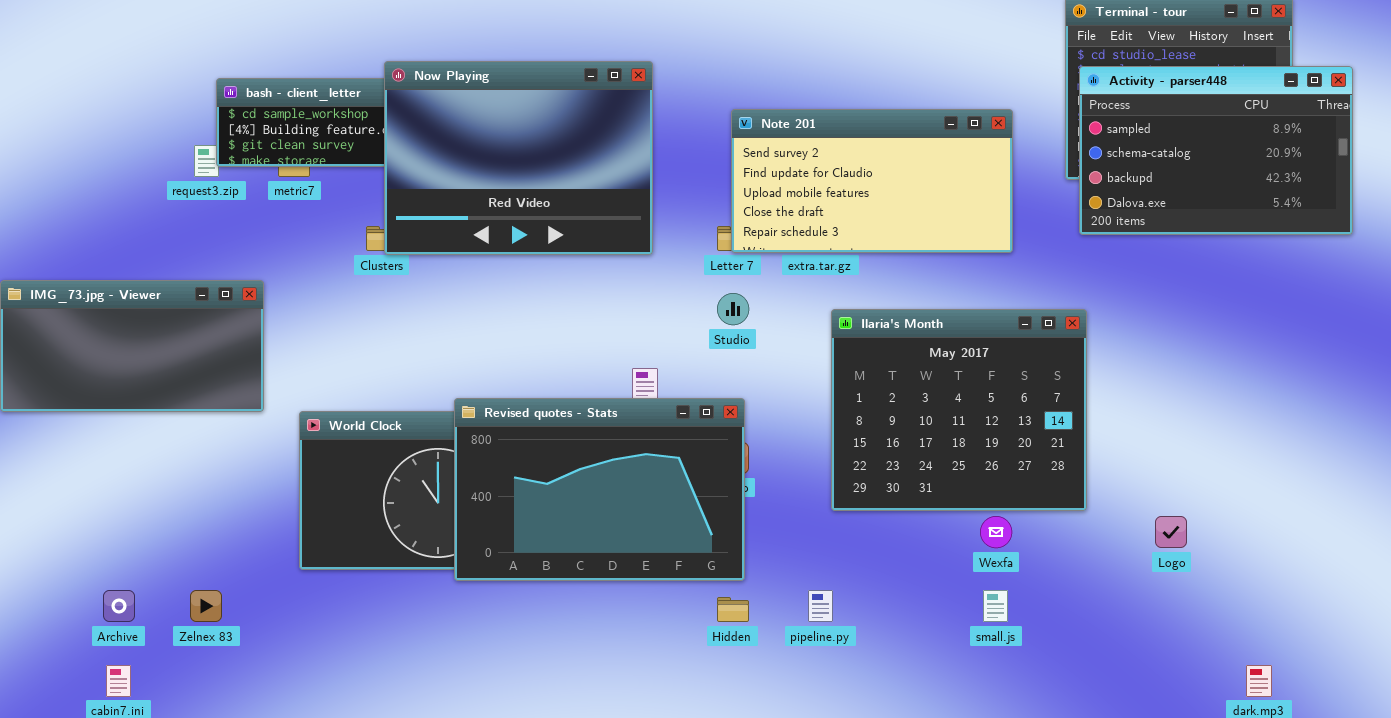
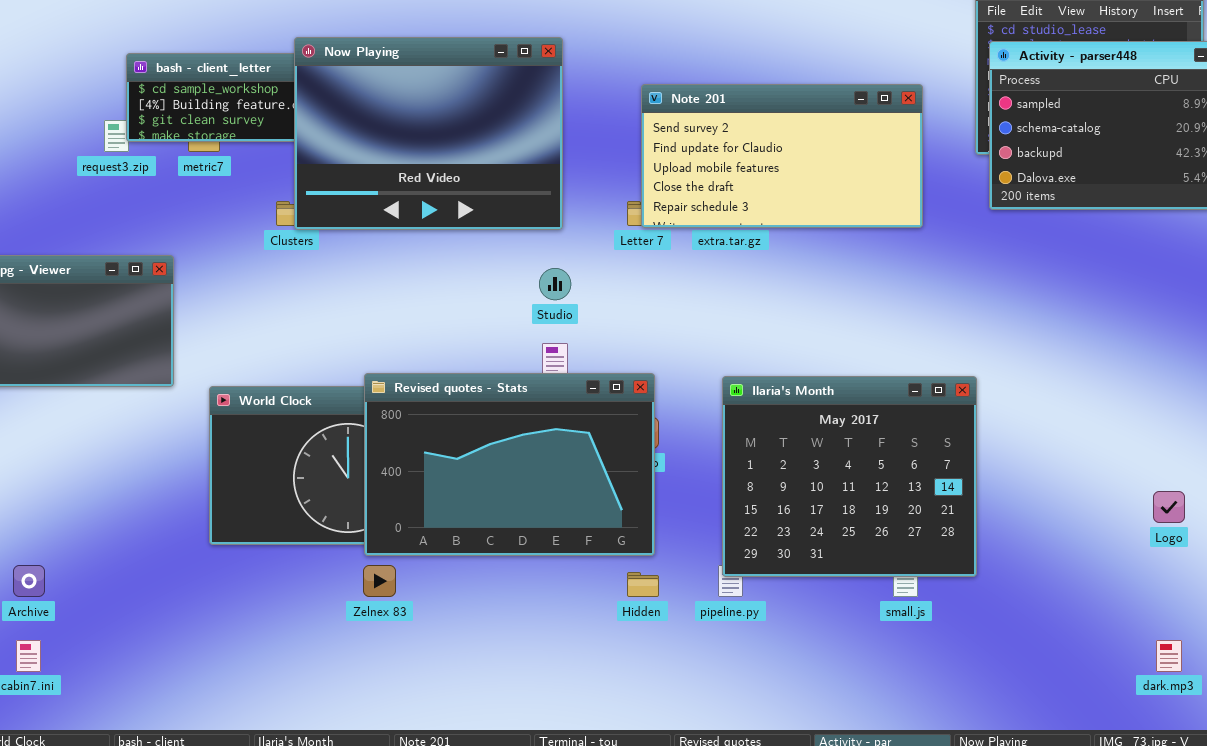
Studio: [717,293,749,325] -> [539,268,571,300], moved
Ilaria's Month: [831,309,1087,511] -> [722,376,977,577], moved
Logo: [1155,516,1187,548] -> [1153,491,1185,523], moved
Zelnex 83: [190,590,222,622] -> [363,565,396,597], moved

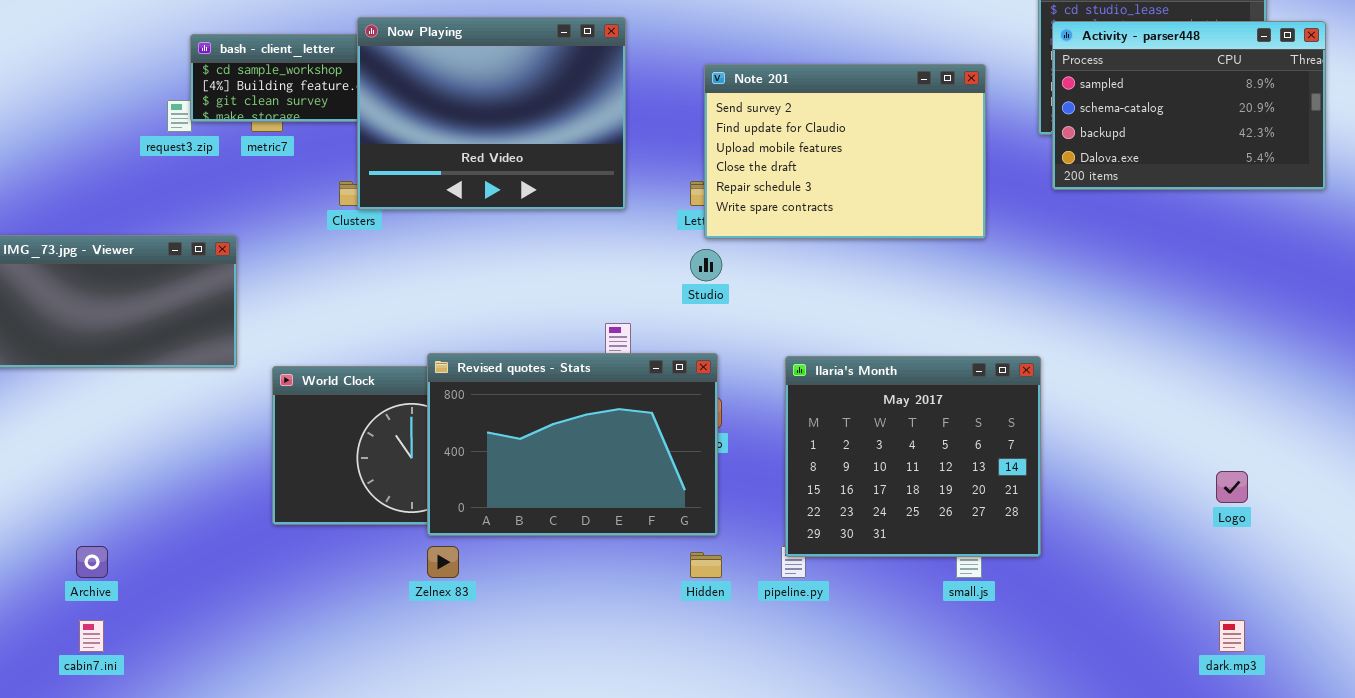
Note 201: [641,84,923,228] -> [704,64,986,239], resized
Studio: [539,268,571,300] -> [690,249,722,281], moved

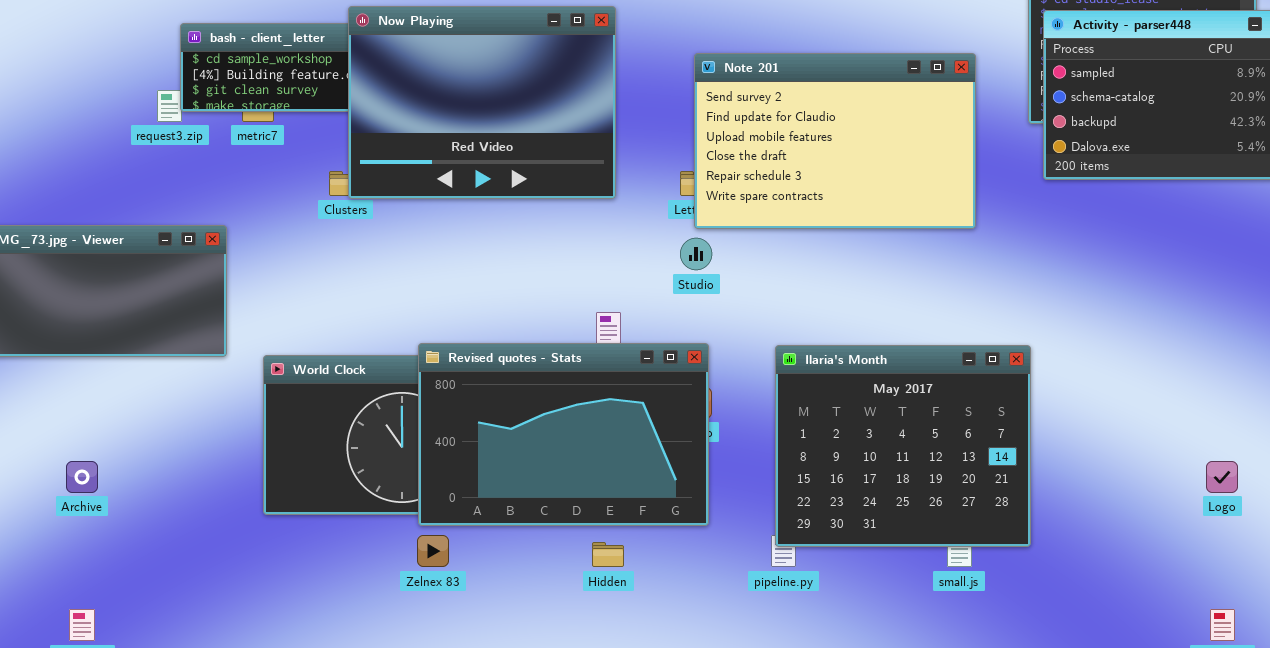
Archive: [76,546,108,578] -> [66,461,98,493], moved
Hidden: [690,552,722,578] -> [592,542,624,567], moved

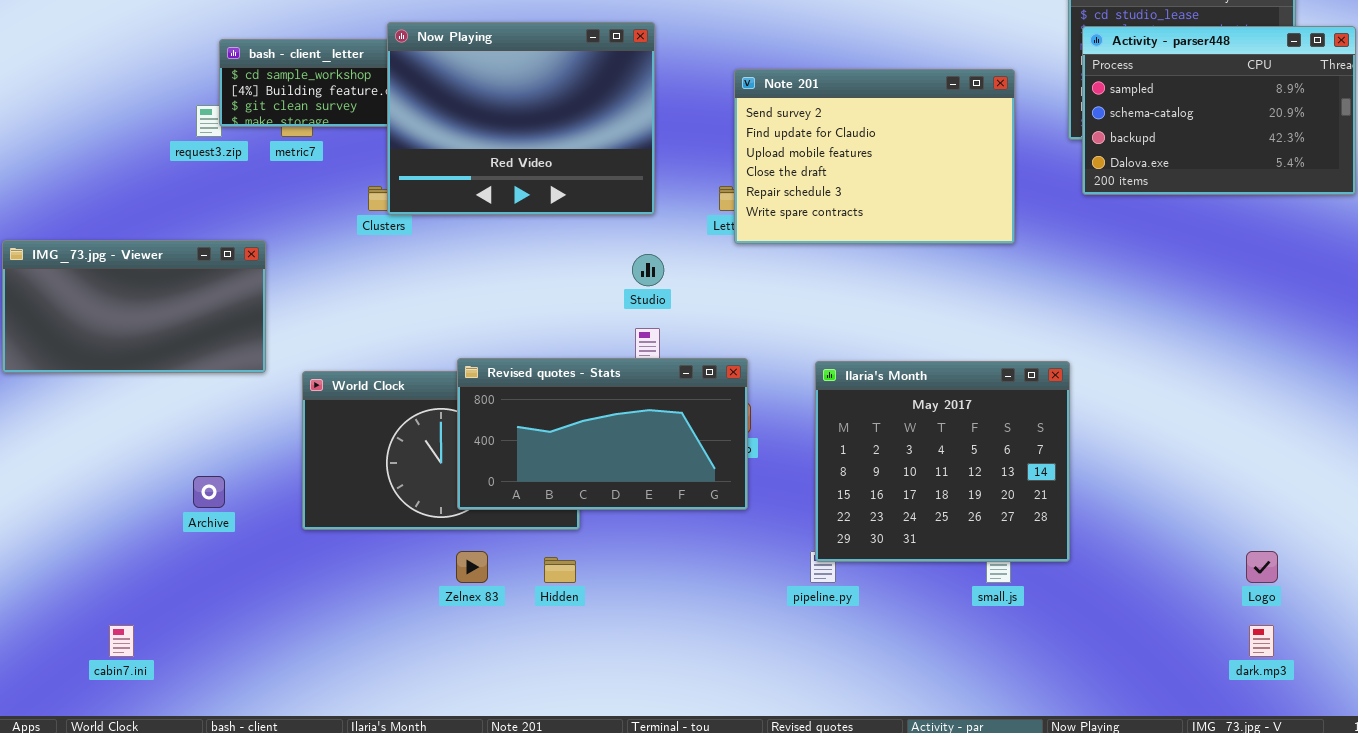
Studio: [680,238,712,270] -> [632,254,664,286], moved
Revised quotes - Stats: [418,343,709,526] -> [457,358,748,510], resized
Archive: [66,461,98,493] -> [193,476,225,508], moved
Logo: [1206,461,1238,493] -> [1246,551,1278,583], moved
Hidden: [592,542,624,567] -> [544,557,576,583], moved

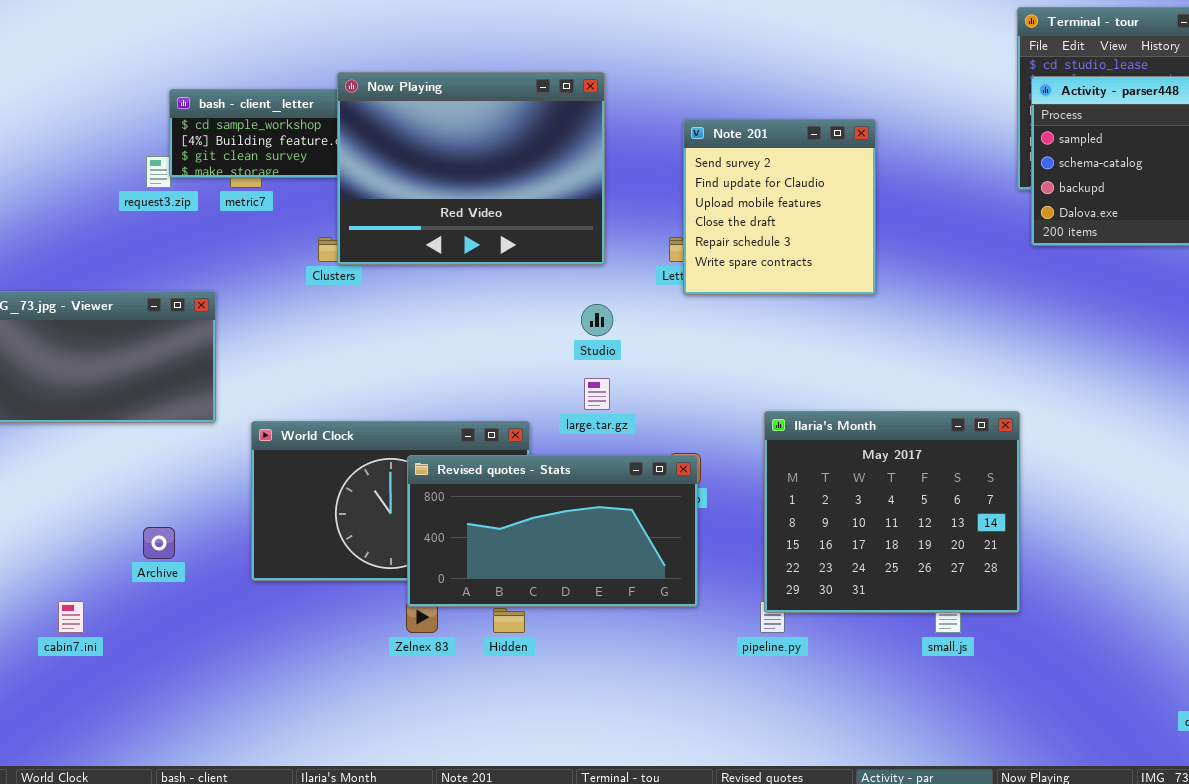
Note 201: [734,69,1015,244] -> [683,119,876,295], resized
Revised quotes - Stats: [457,358,748,510] -> [407,455,698,607], moved
cabin7.ini: [109,625,134,657] -> [58,601,84,633], moved

